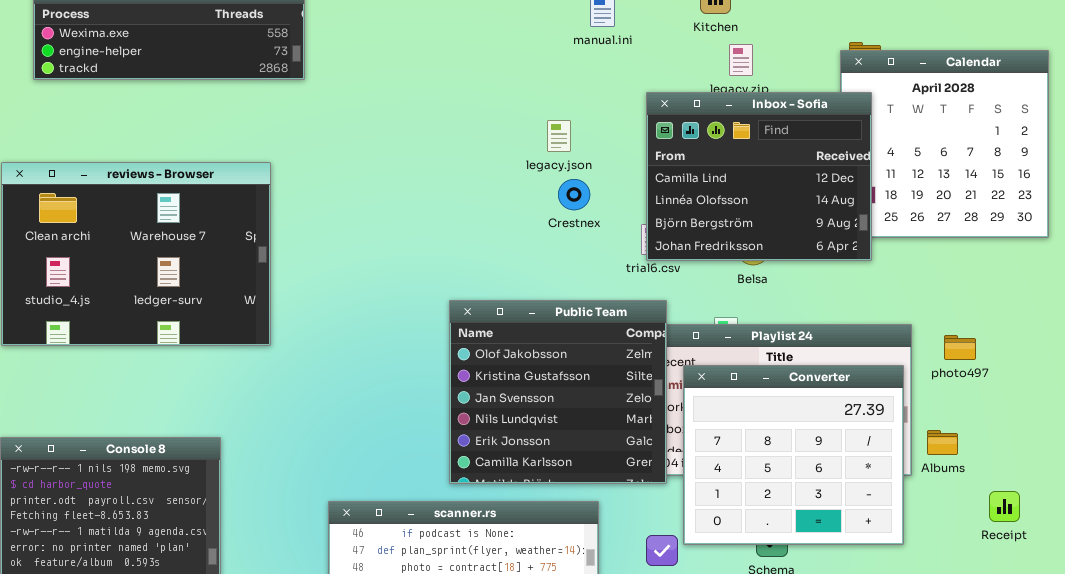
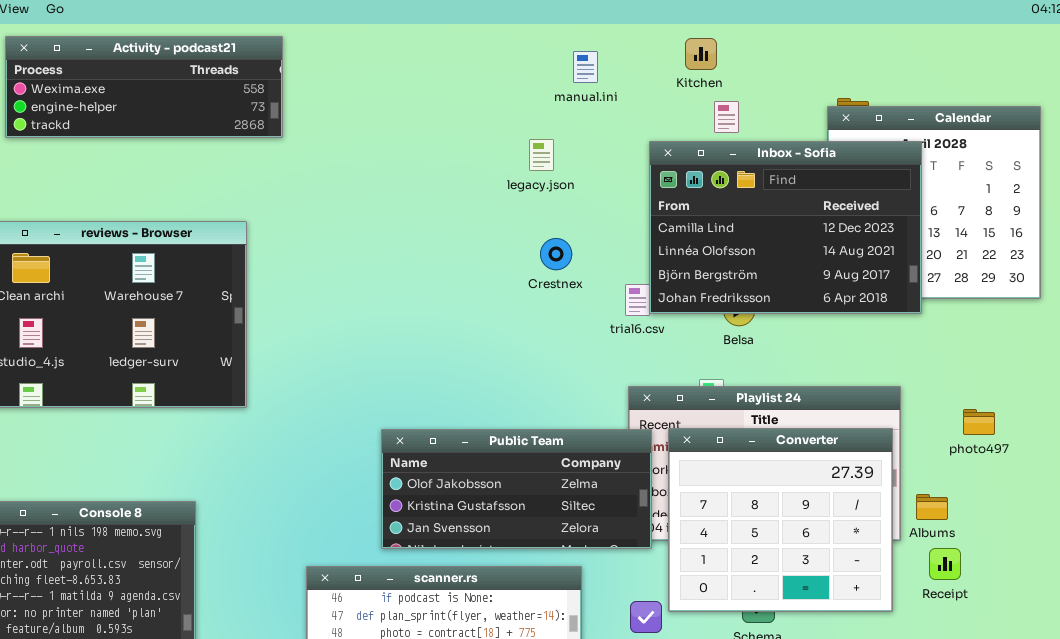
Inbox - Sofia: [646,92,872,261] -> [649,141,922,314], moved, resized
legacy.json: [547,120,571,152] -> [529,139,554,171], moved
Public Team: [449,300,667,484] -> [381,429,652,549], resized
photo497: [944,335,976,360] -> [963,409,995,435], moved
Receipt: [989,491,1020,522] -> [929,548,961,580], moved

